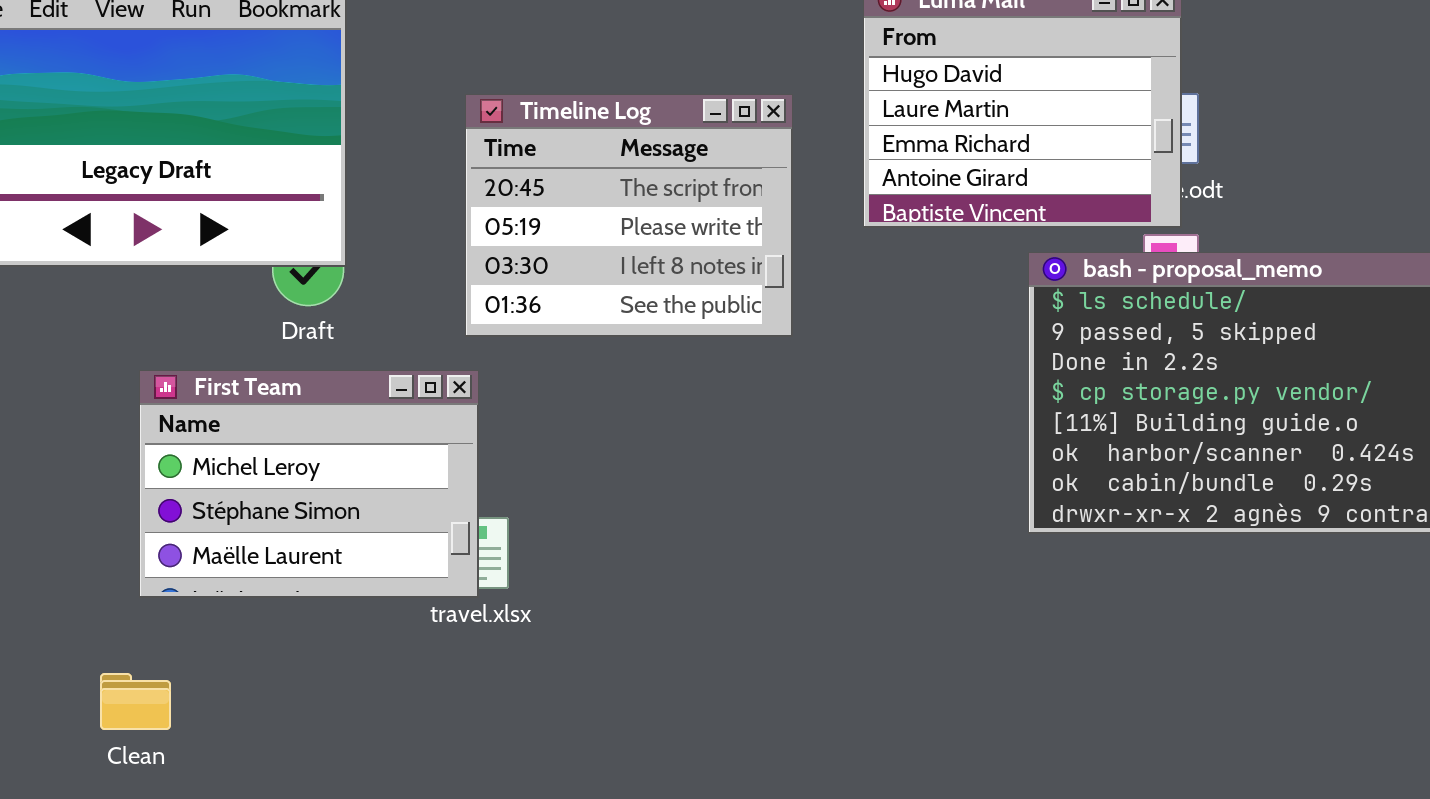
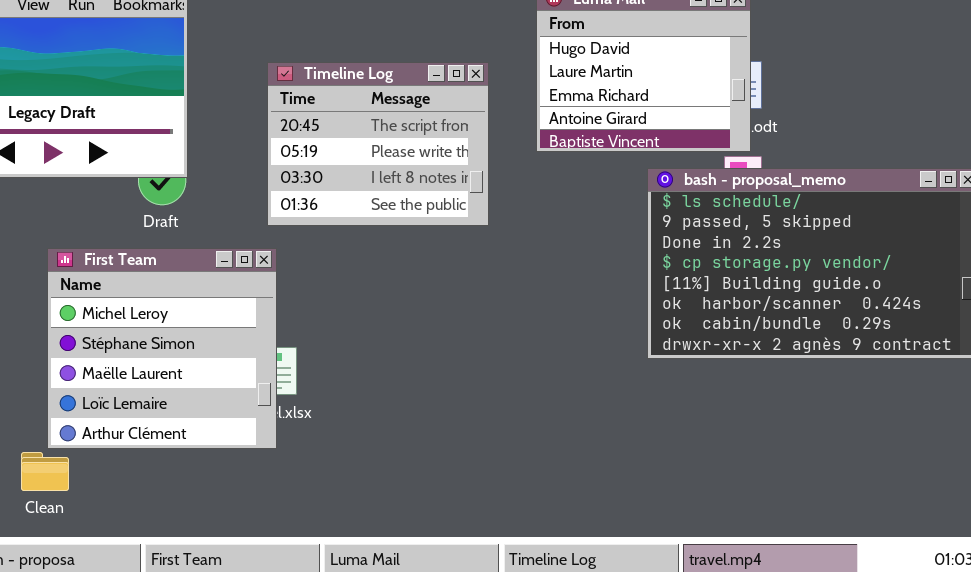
First Team: [139,370,479,598] -> [47,248,277,449], resized

